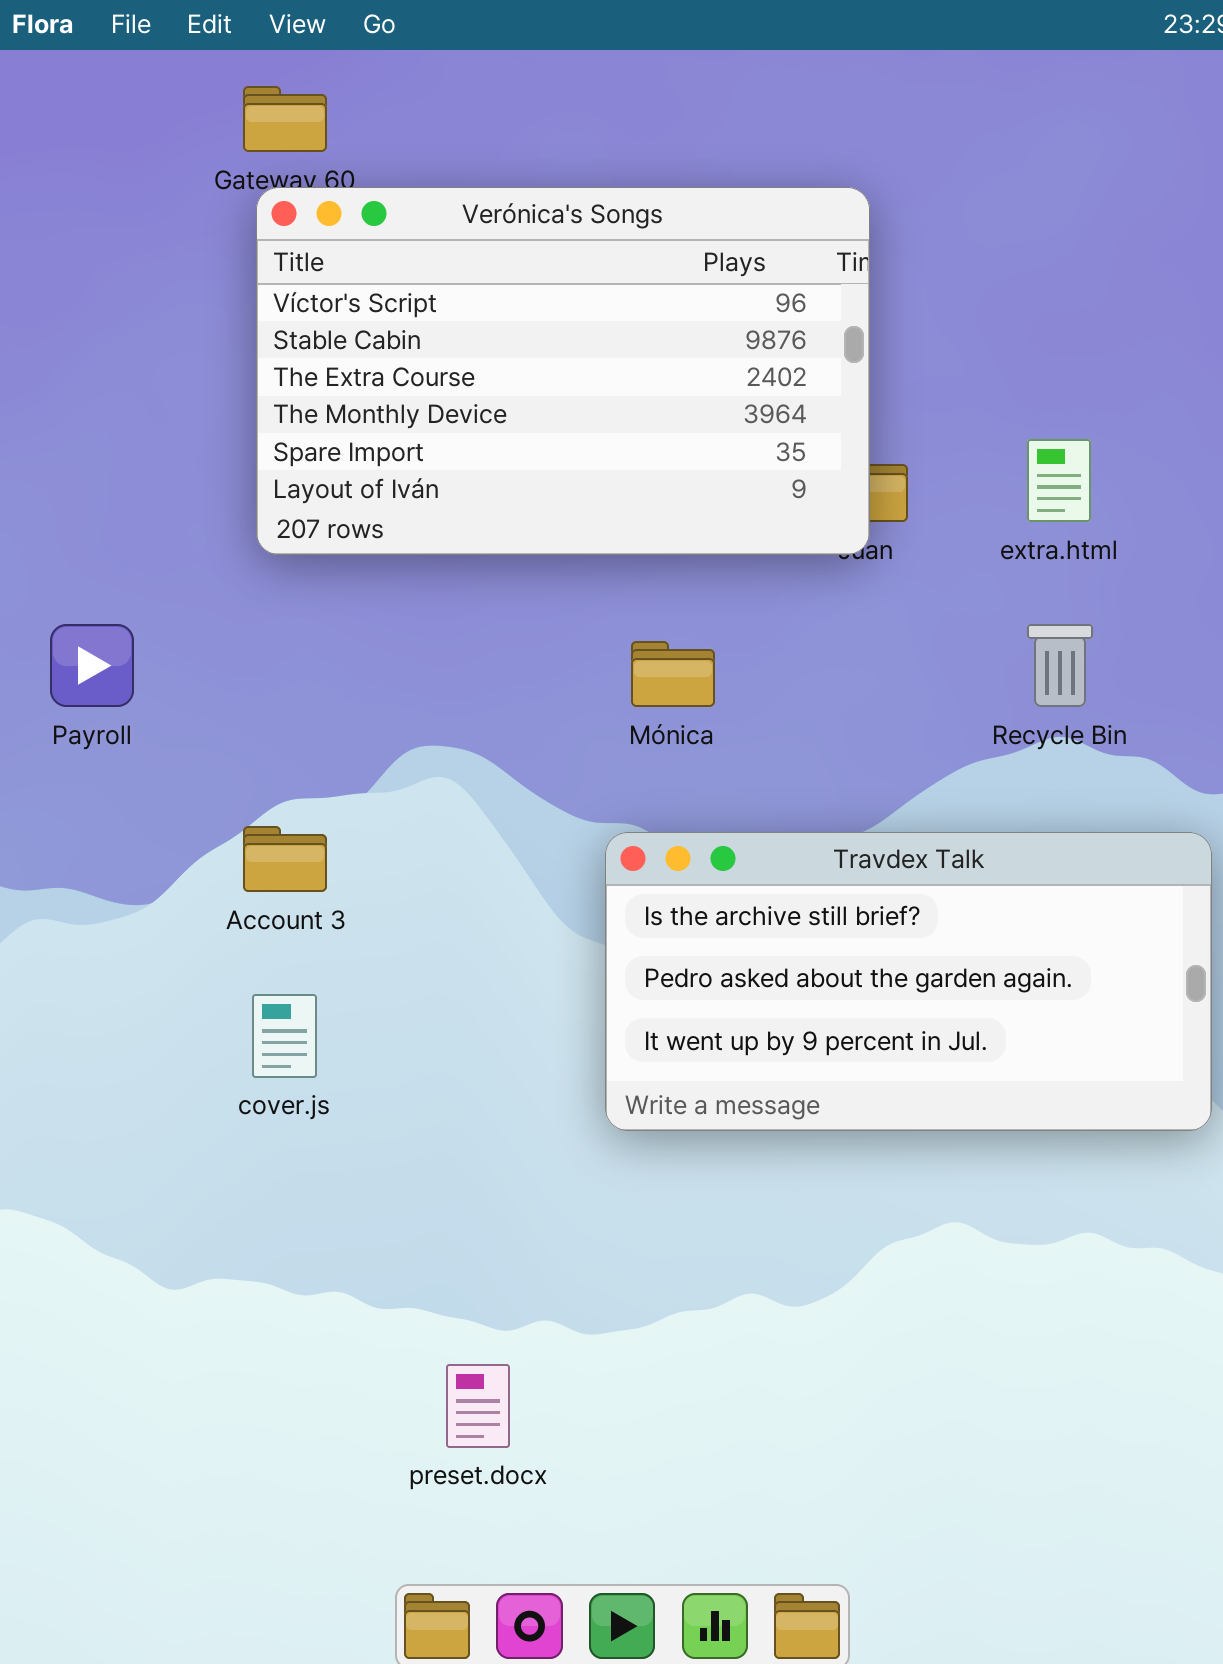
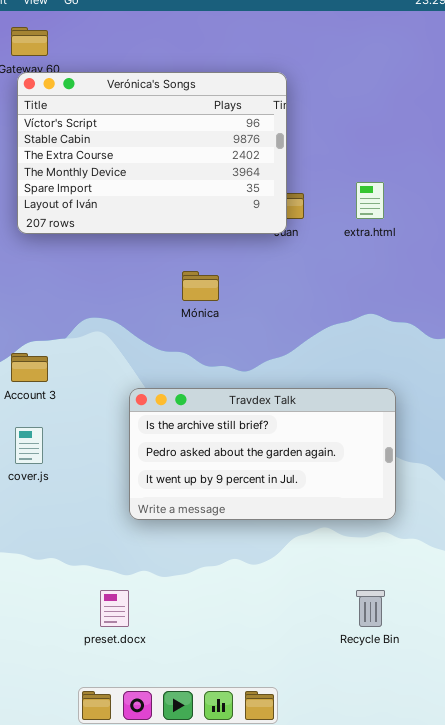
Recycle Bin: [1027,624,1093,707] -> [356,590,385,627], moved
Travdex Talk: [605,832,1212,1131] -> [129,388,396,520], moved

